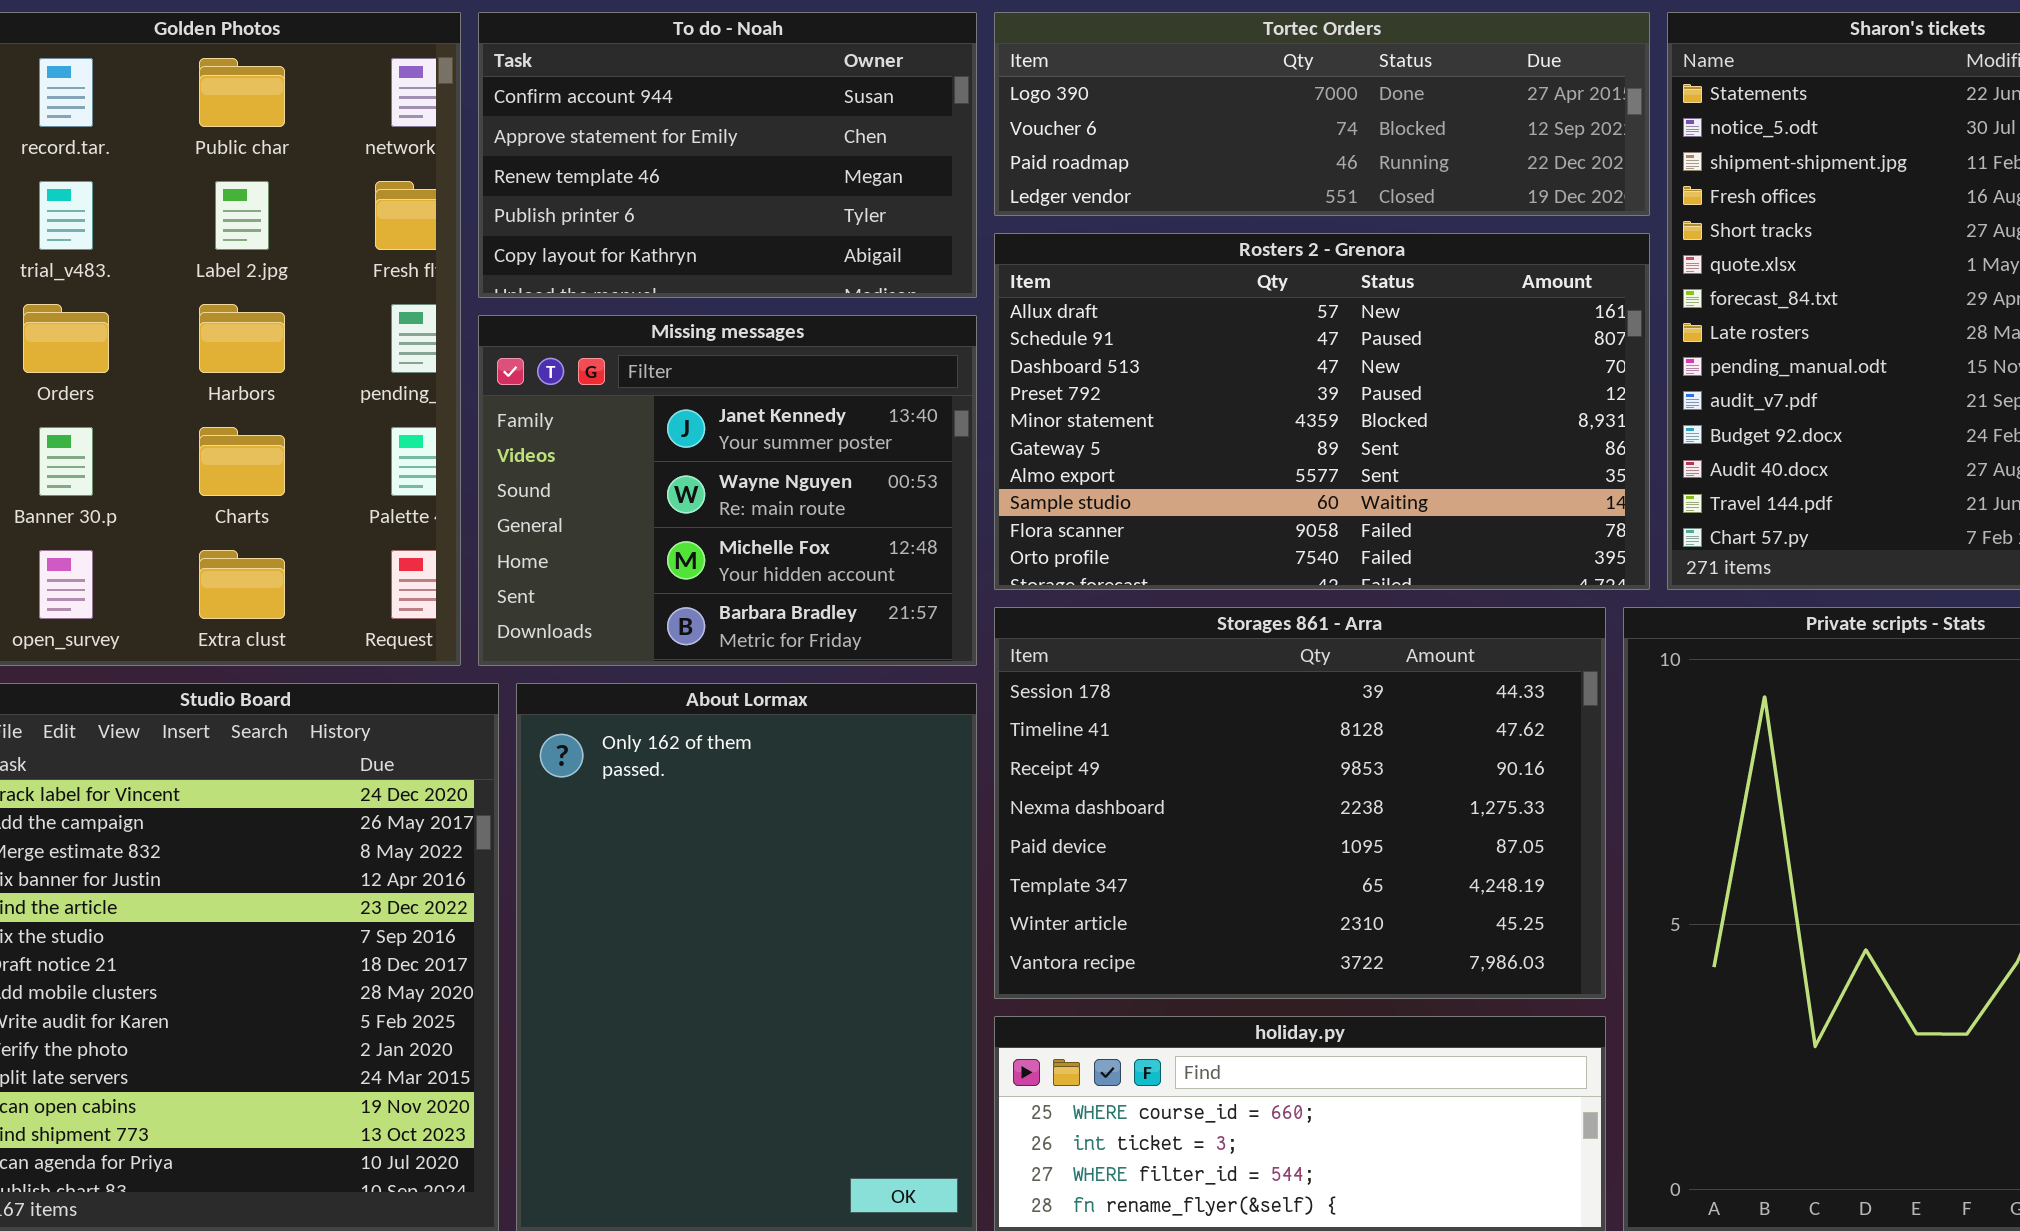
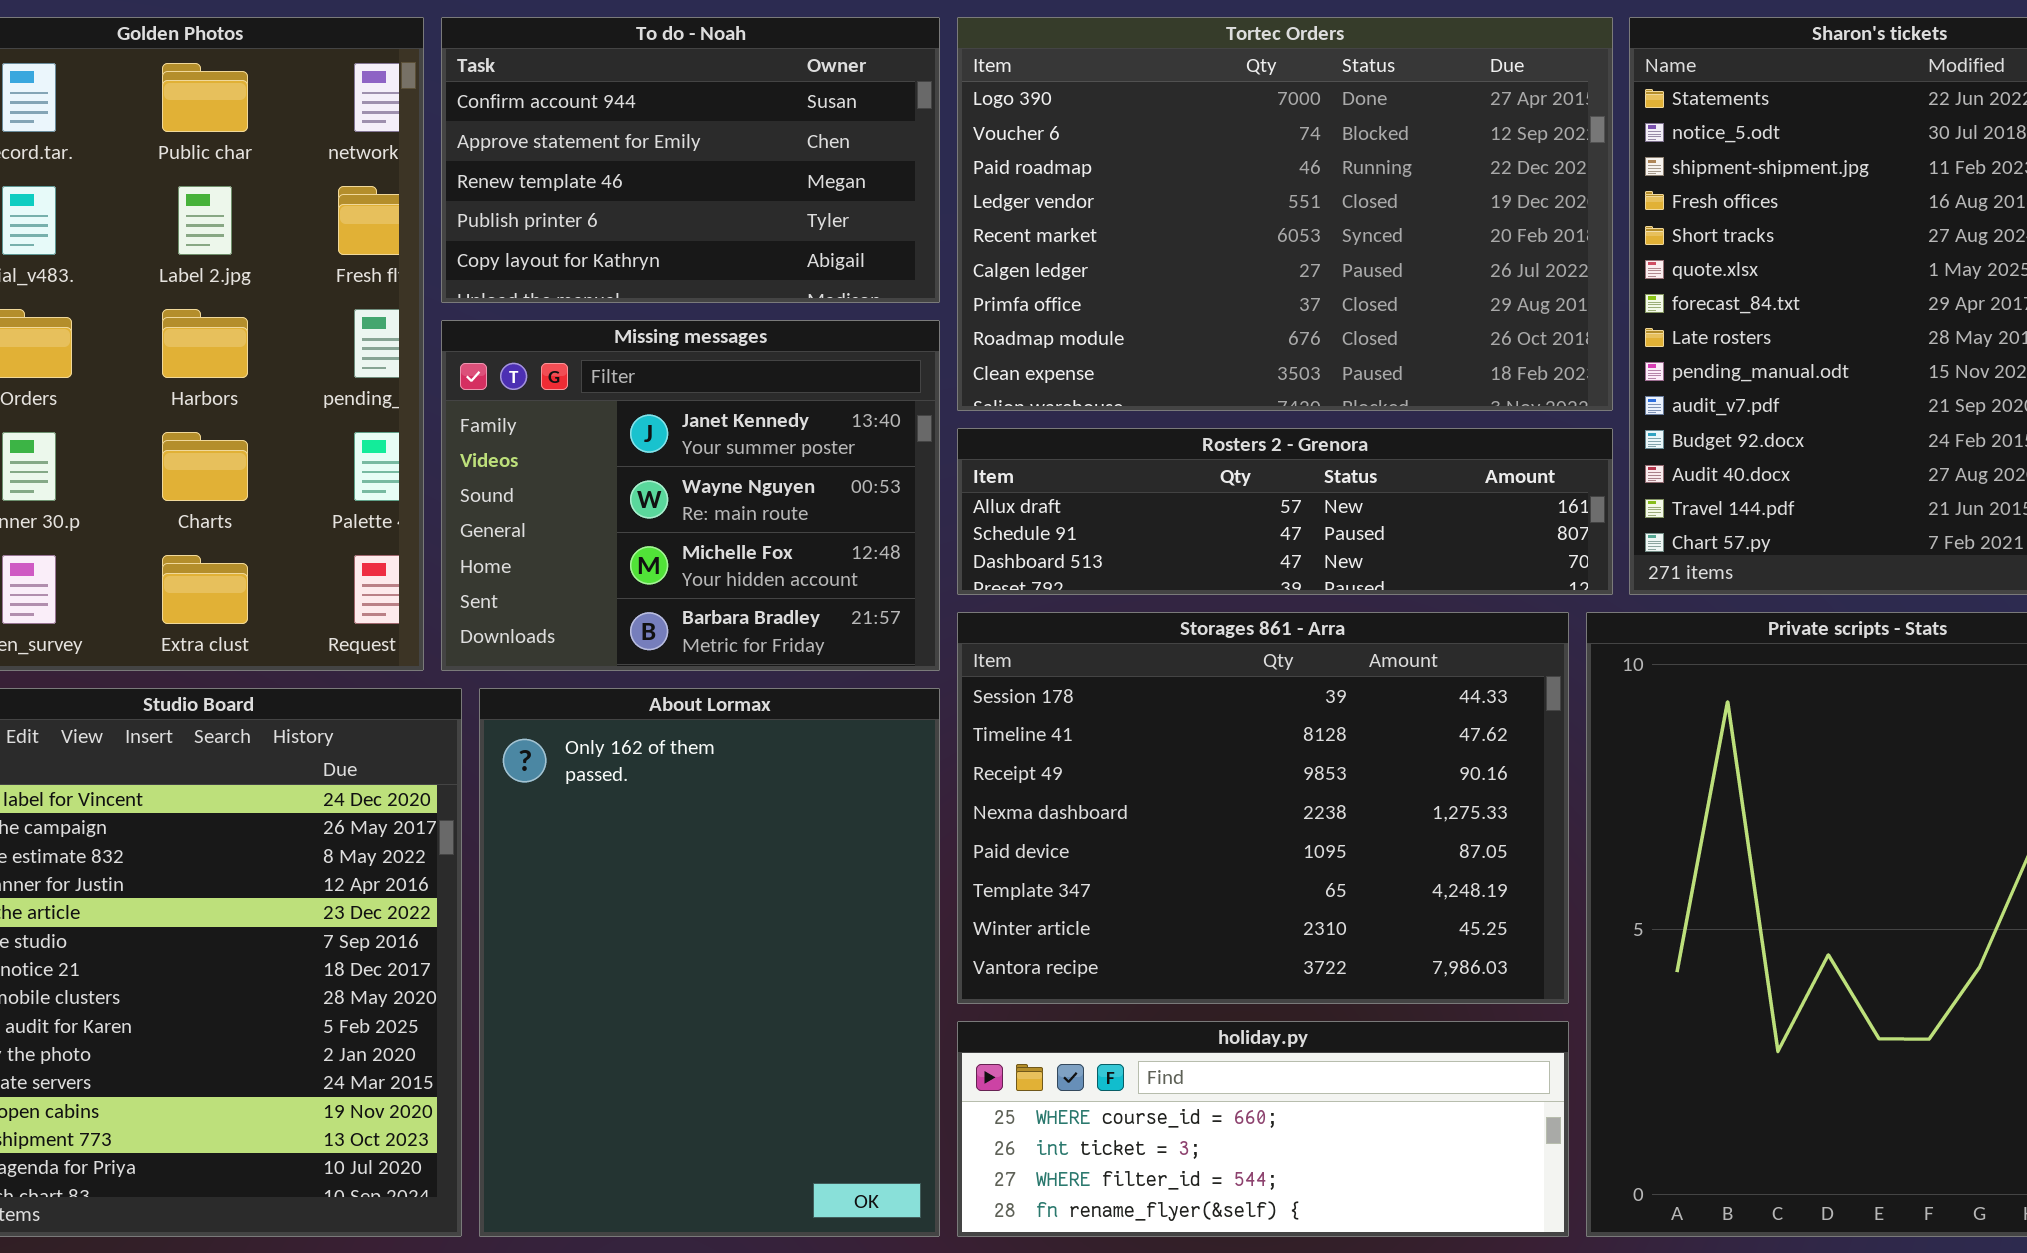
Tortec Orders: [994,12,1650,216] -> [957,17,1613,411], resized
Rosters 2 - Grenora: [994,233,1650,590] -> [957,428,1613,595], resized

